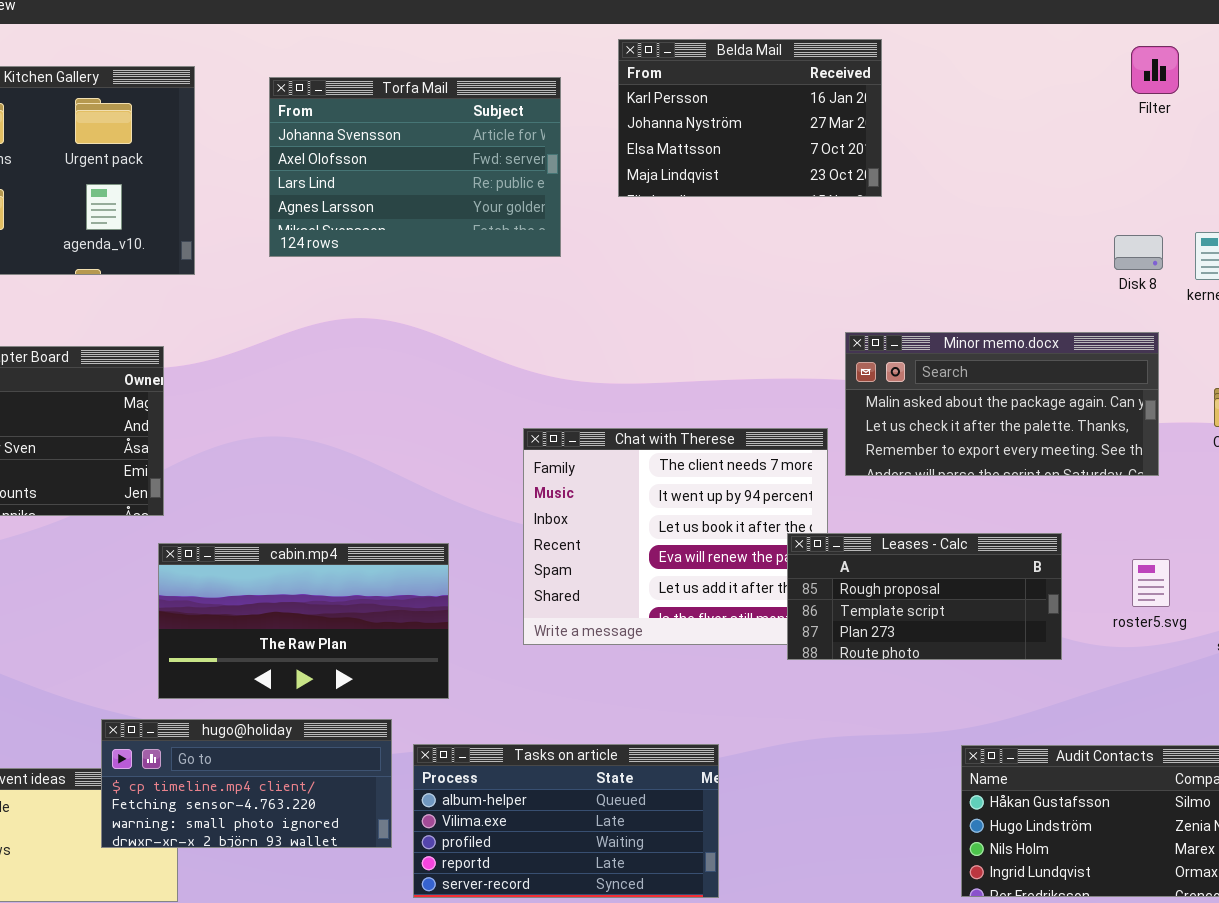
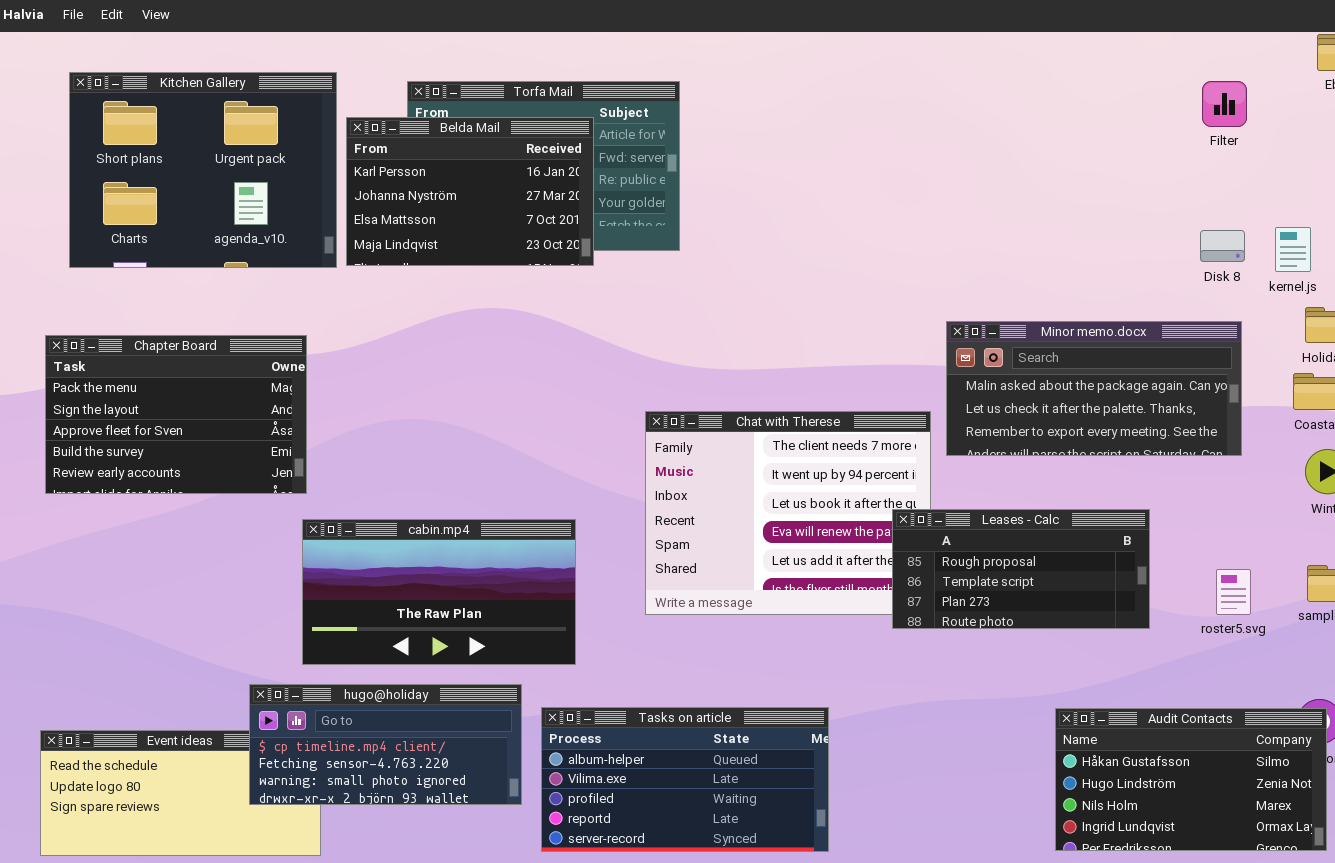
Belda Mail: [618,39,882,197] -> [346,117,594,266], moved
Filter: [1131,46,1179,94] -> [1202,81,1247,127], moved
roster5.svg: [1132,559,1170,607] -> [1216,569,1251,615], moved

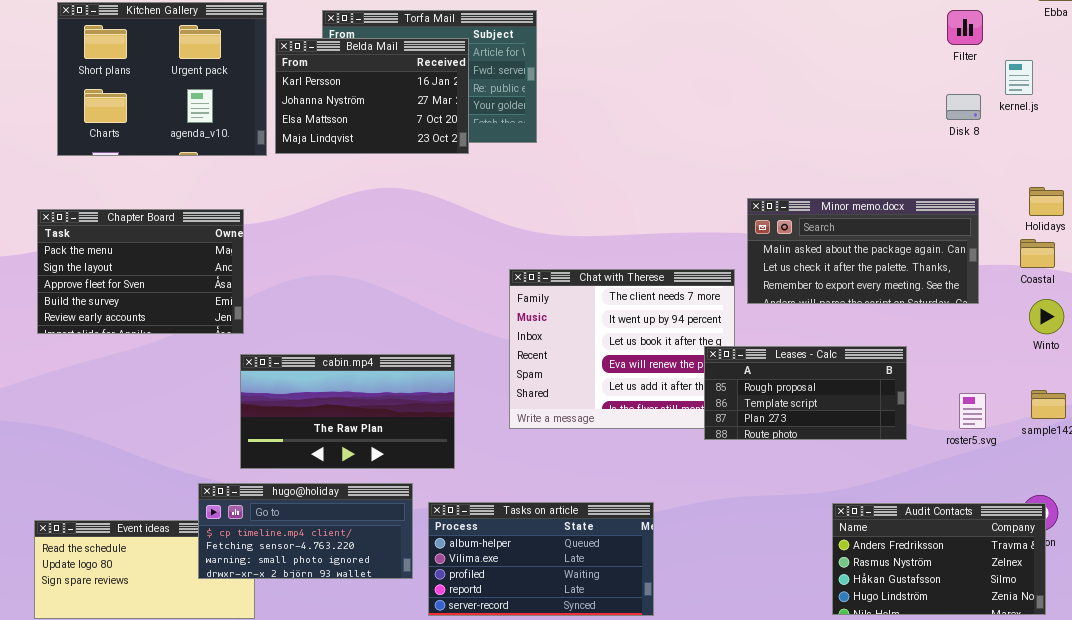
kernel.js: [1275,227,1311,272] -> [1005,60,1033,95], moved
Disk 8: [1200,230,1245,262] -> [946,94,981,120], moved
Audit Contacts: [1055,708,1327,851] -> [832,503,1046,615], scrolled up 2 rows

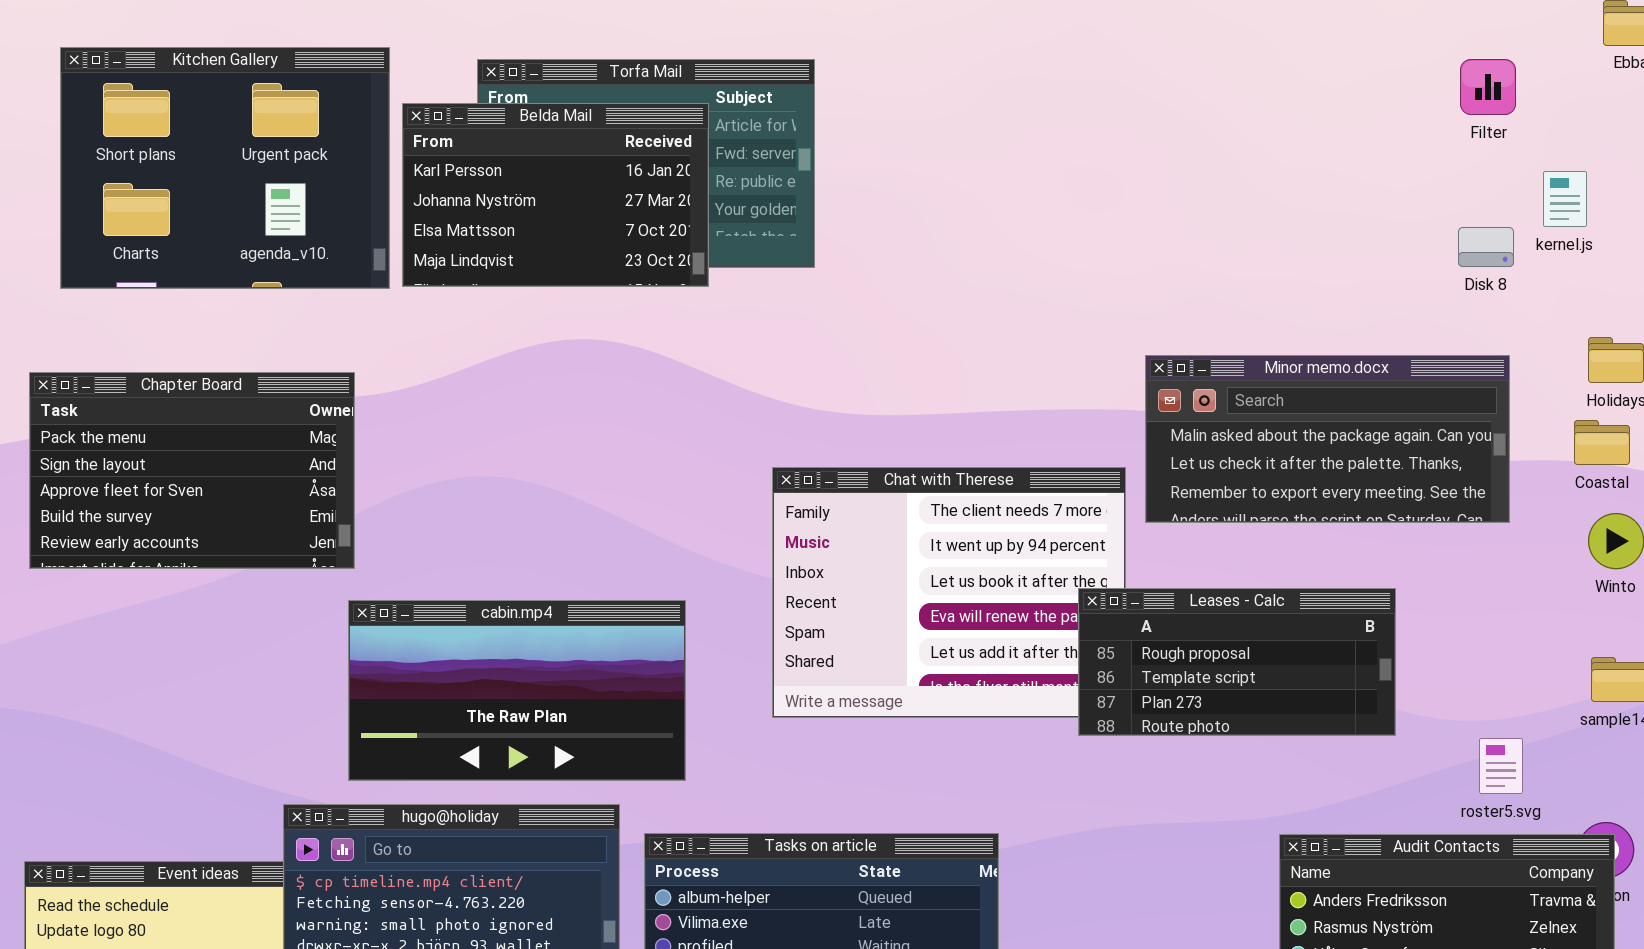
kernel.js: [1005,60,1033,95] -> [1543,171,1587,227], moved
Disk 8: [946,94,981,120] -> [1458,227,1514,267], moved
roster5.svg: [959,393,986,429] -> [1479,738,1523,794], moved

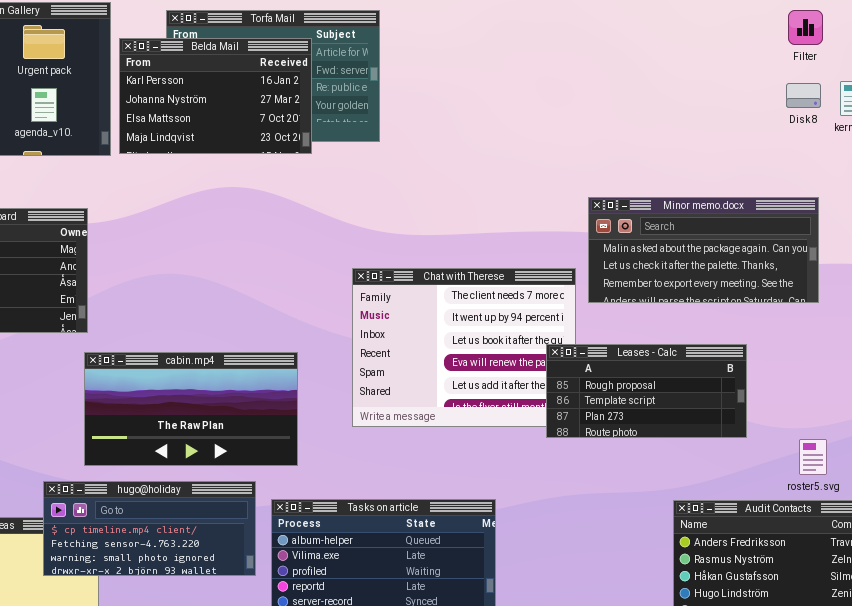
Disk 8: [1458,227,1514,267] -> [786,83,821,108], moved

